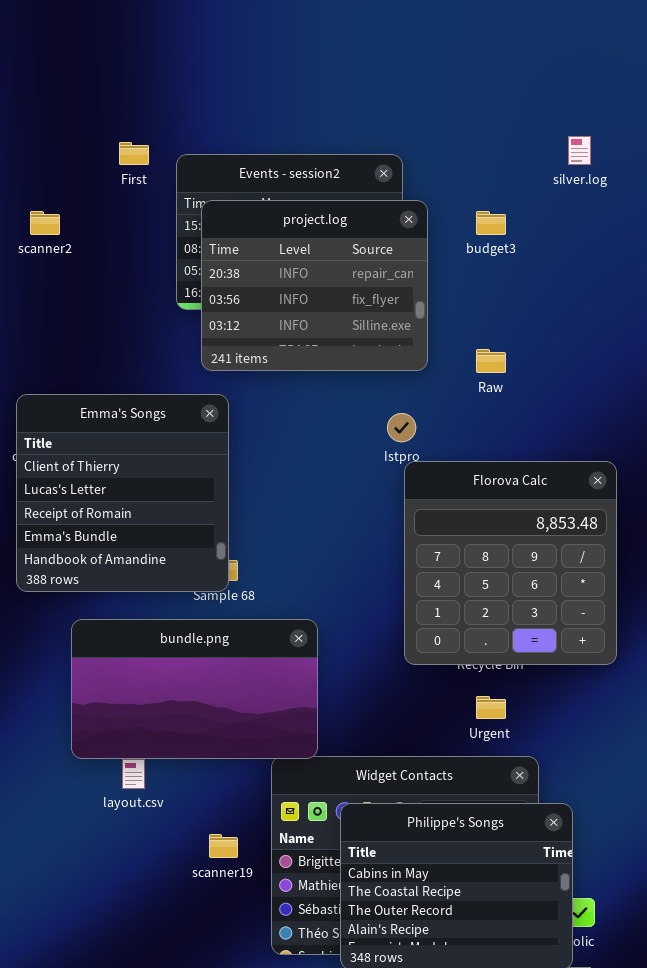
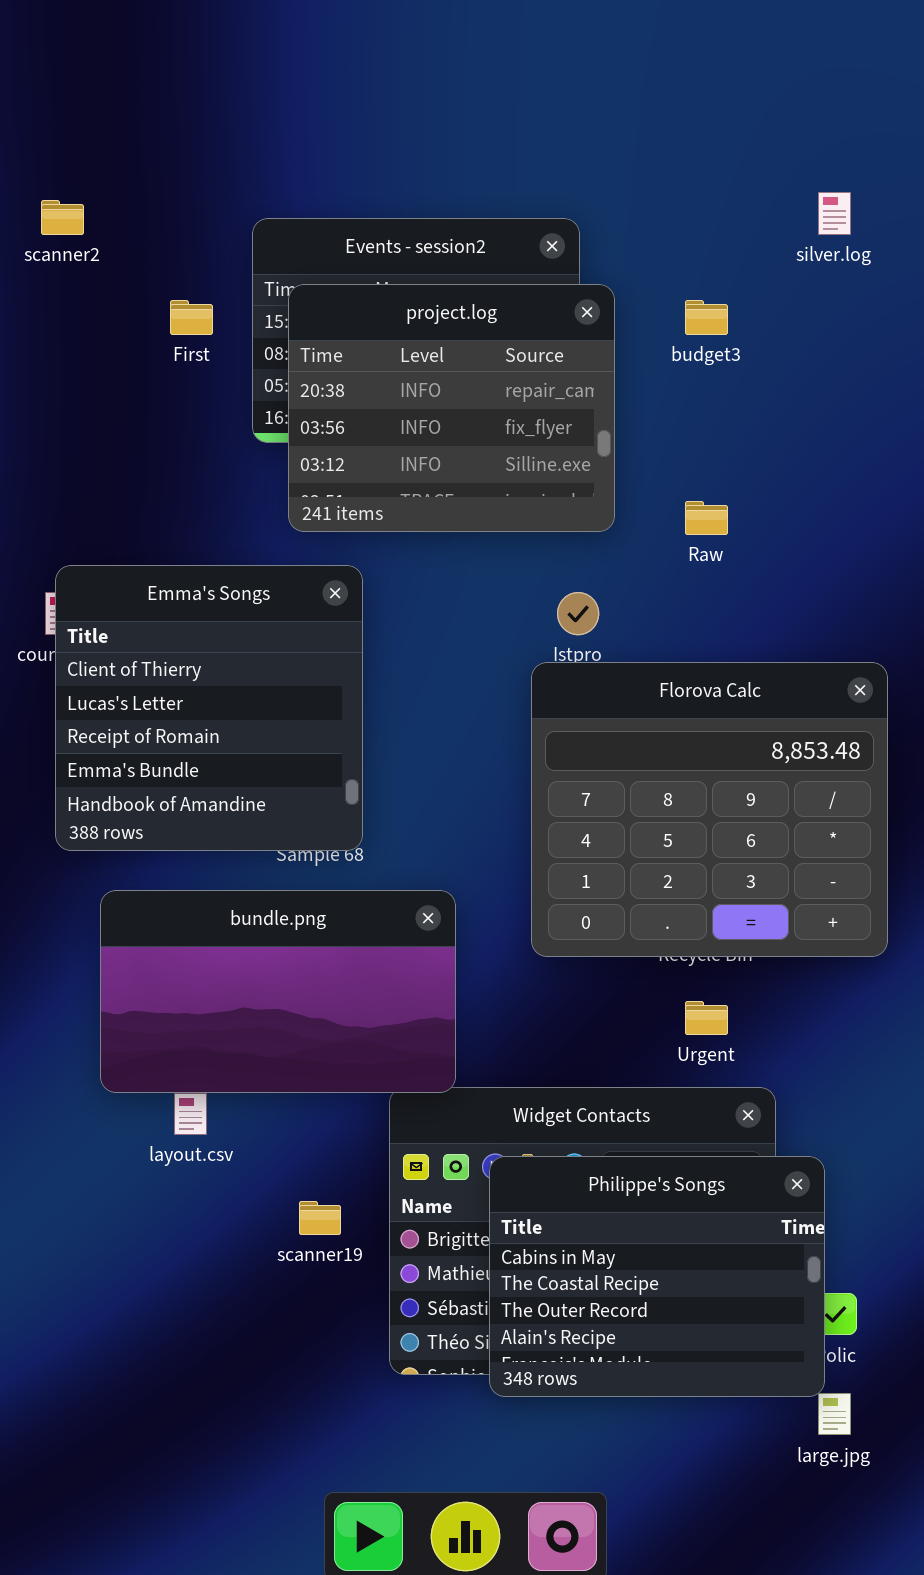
First: [119,142,149,165] -> [170,300,213,335], moved
scanner2: [30,211,60,235] -> [41,200,84,235], moved
Emma's Songs: [16,394,229,592] -> [55,565,363,851], moved
Florova Calc: [404,461,617,665] -> [531,662,888,957], resized

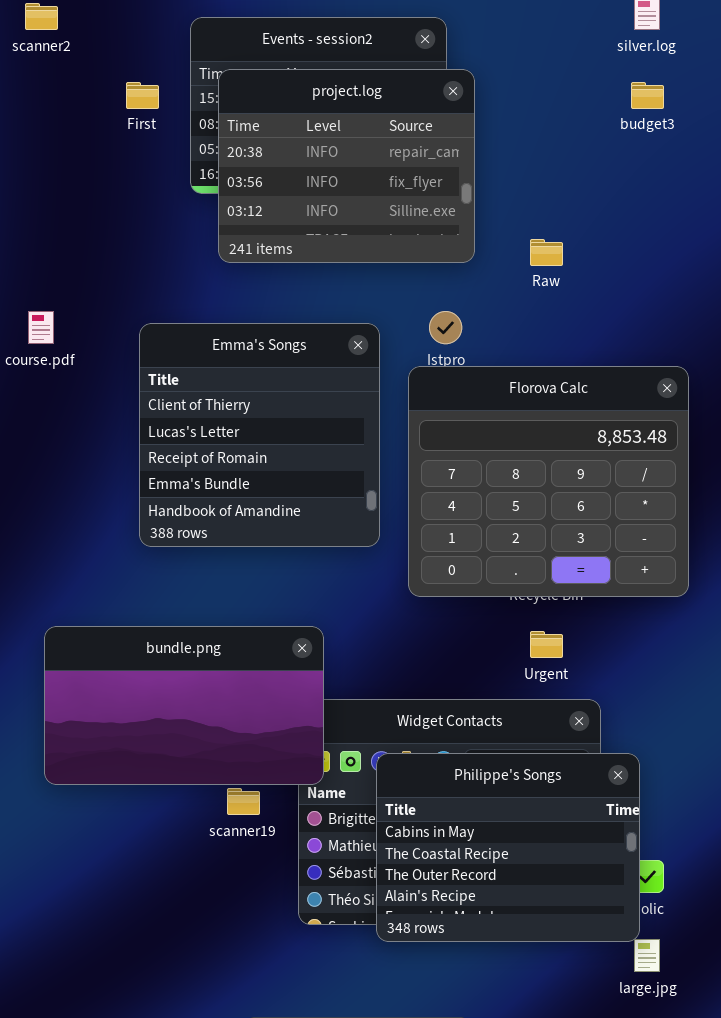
budget3: [685,300,728,335] -> [631,82,664,109], moved
Emma's Songs: [55,565,363,851] -> [139,323,380,547], moved
bundle.png: [100,890,456,1093] -> [44,626,324,785], moved

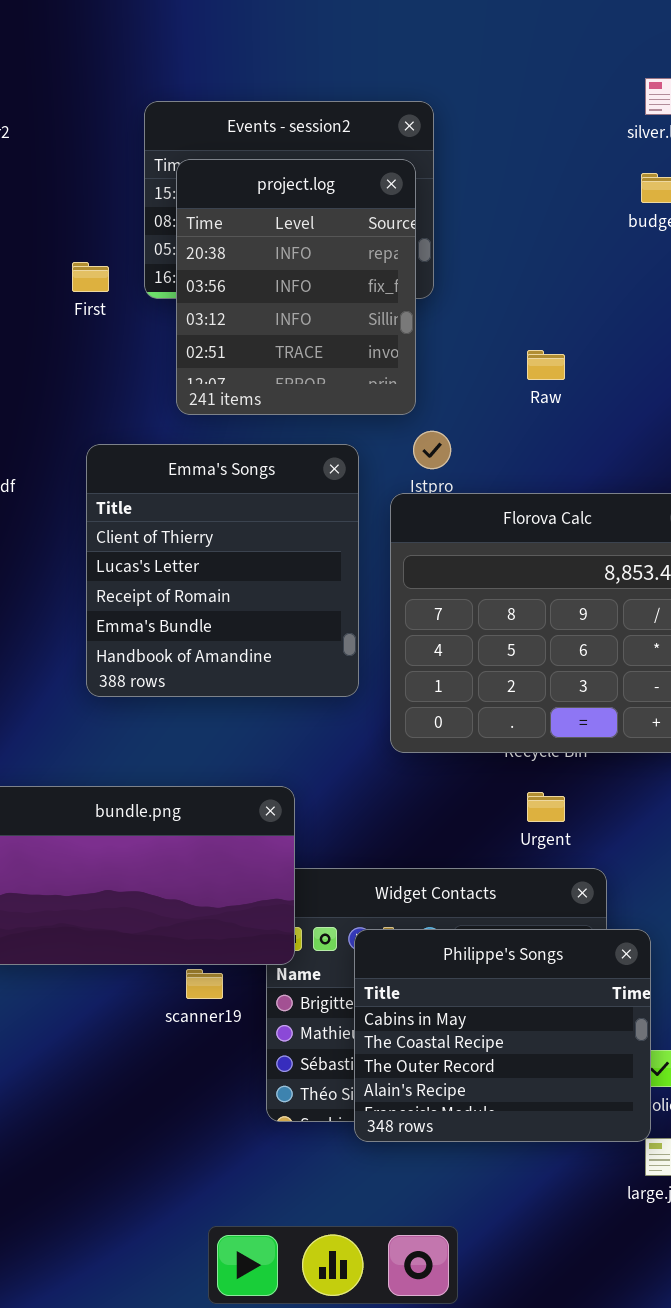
project.log: [218,69,475,263] -> [176,159,416,415], resized
First: [126,82,159,109] -> [72,262,109,292], moved

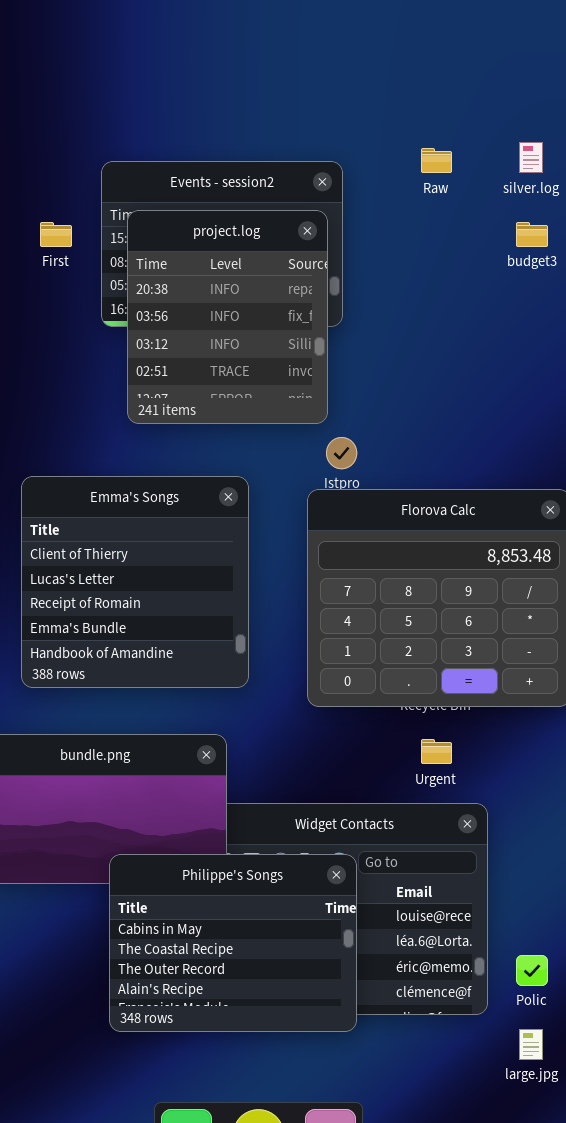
First: [72,262,109,292] -> [40,222,72,247], moved
Raw: [527,350,565,380] -> [421,148,452,173], moved
Emma's Songs: [86,444,359,697] -> [21,476,249,688], moved
Philippe's Songs: [354,929,651,1142] -> [109,854,357,1032], moved

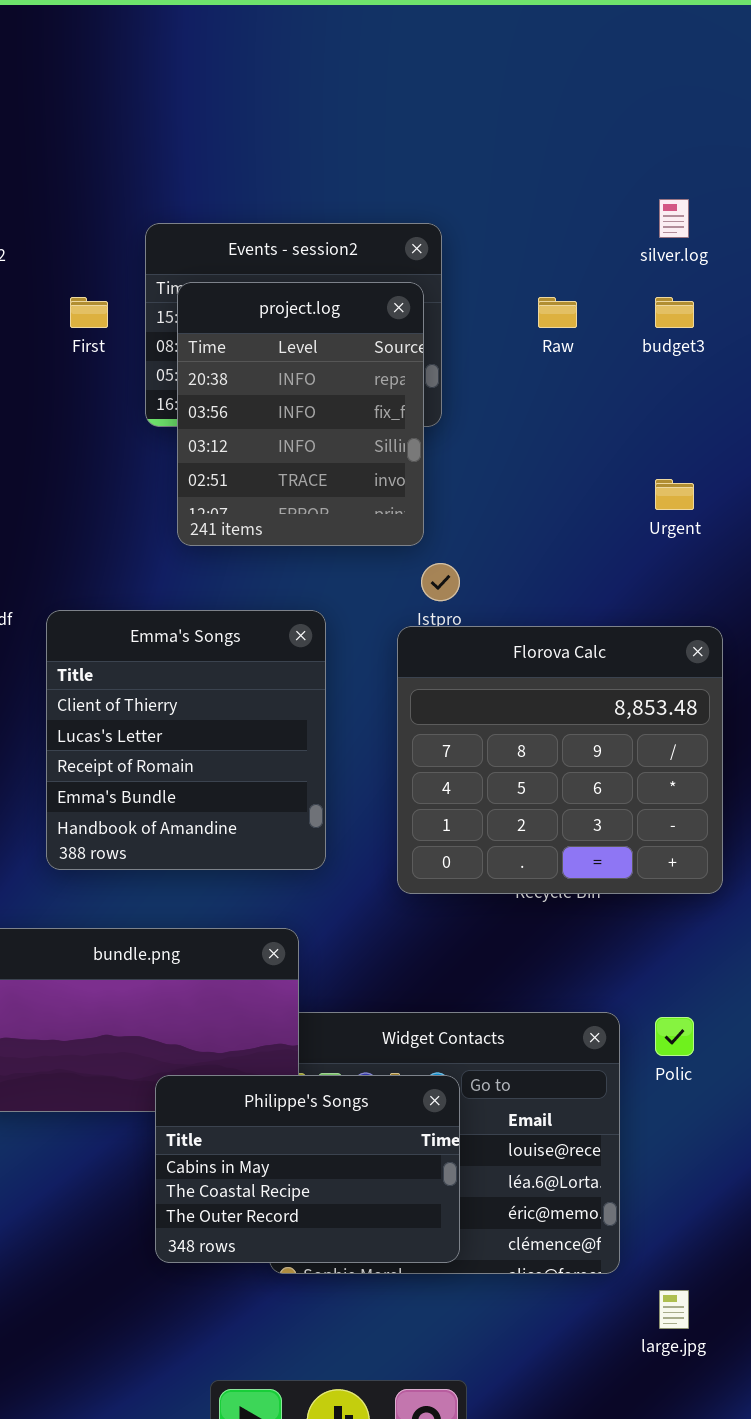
Raw: [421,148,452,173] -> [538,297,577,328], moved
Urgent: [421,739,452,764] -> [655,479,694,510], moved
Philippe's Songs: [109,854,357,1032] -> [155,1075,460,1263], resized
Polic: [516,955,548,986] -> [655,1017,694,1056], moved

